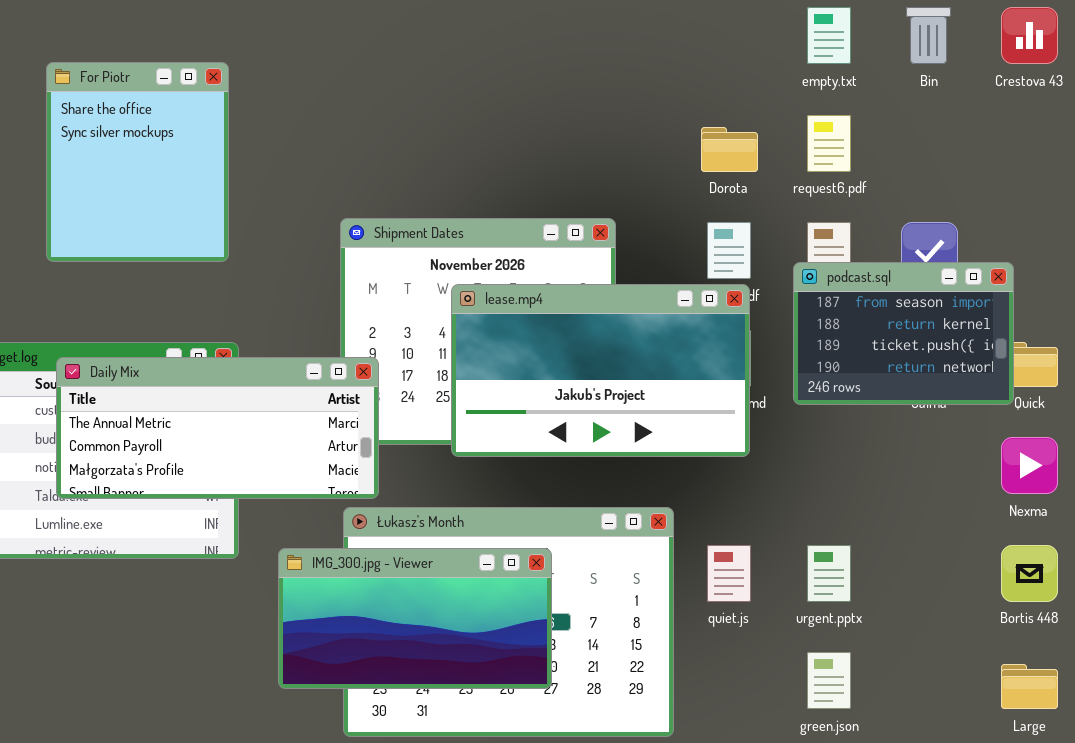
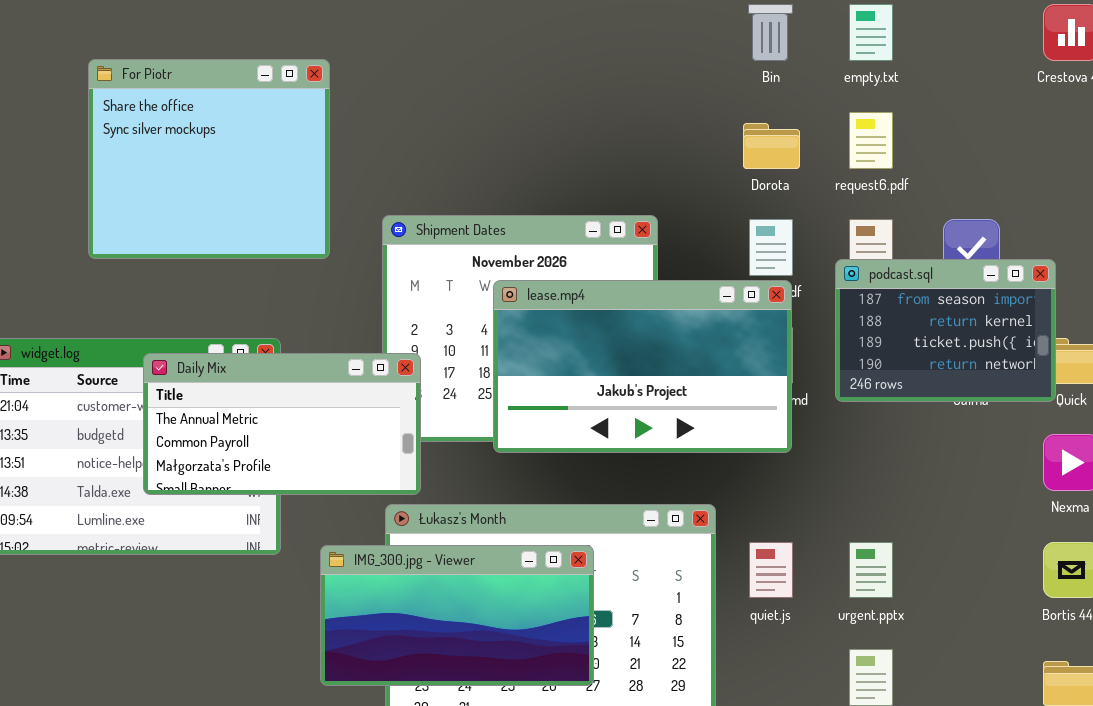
Bin: [906,7,951,64] -> [748,4,793,61], moved
For Piotr: [46,62,229,262] -> [88,59,330,259], resized
Daily Mix: [56,357,379,499] -> [143,353,421,495], resized

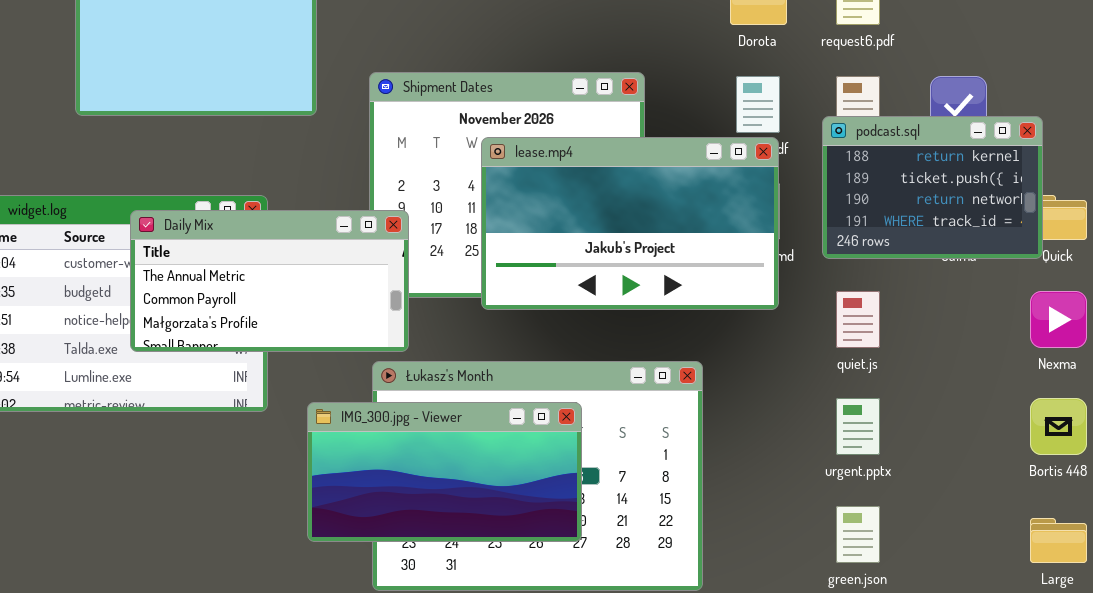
podcast.sql: [835,259,1056,402] -> [822,116,1043,259], scrolled down 1 row
quiet.js: [749,542,793,598] -> [836,291,880,348], moved

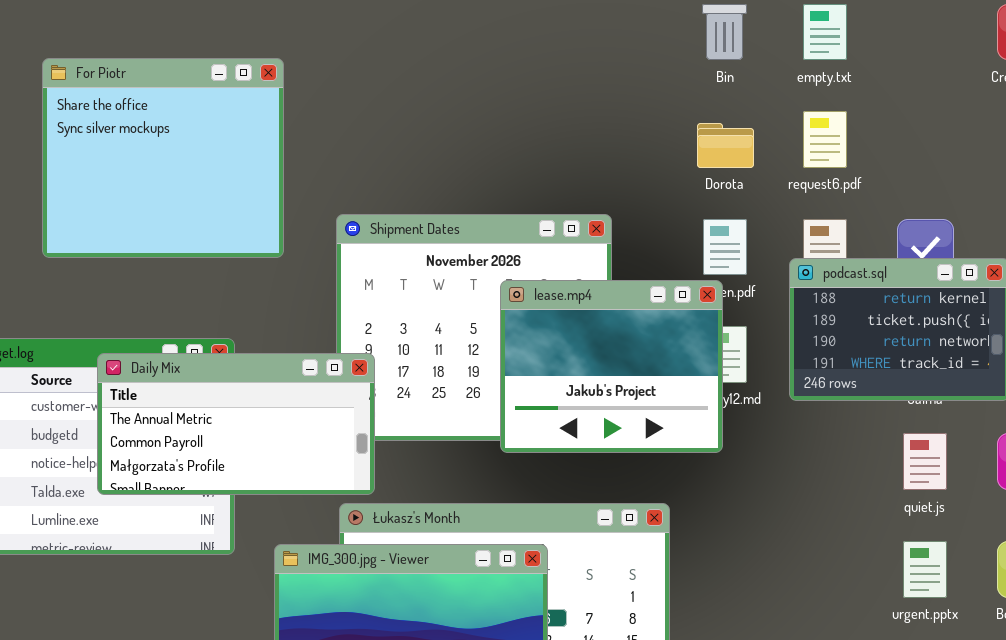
lease.mp4: [481,137,779,310] -> [500,280,723,453], moved, resized
quiet.js: [836,291,880,348] -> [903,433,947,490], moved
urgent.pptx: [836,398,880,455] -> [903,541,947,598], moved

